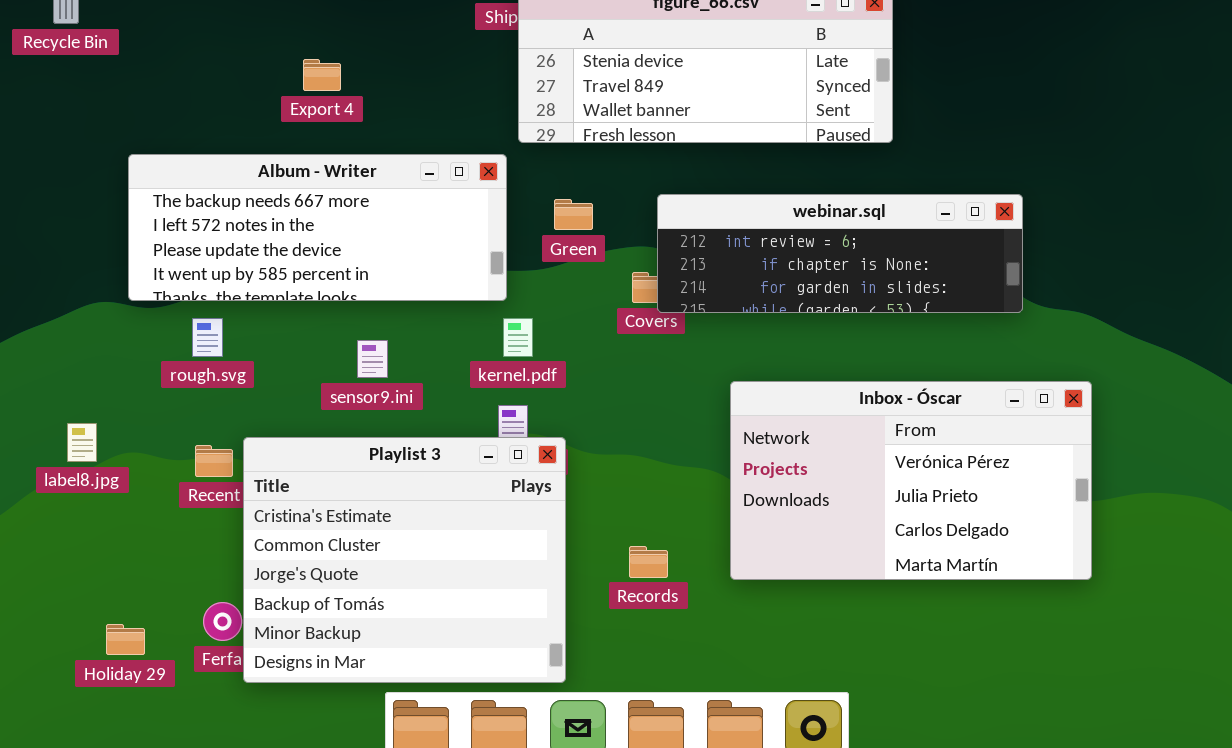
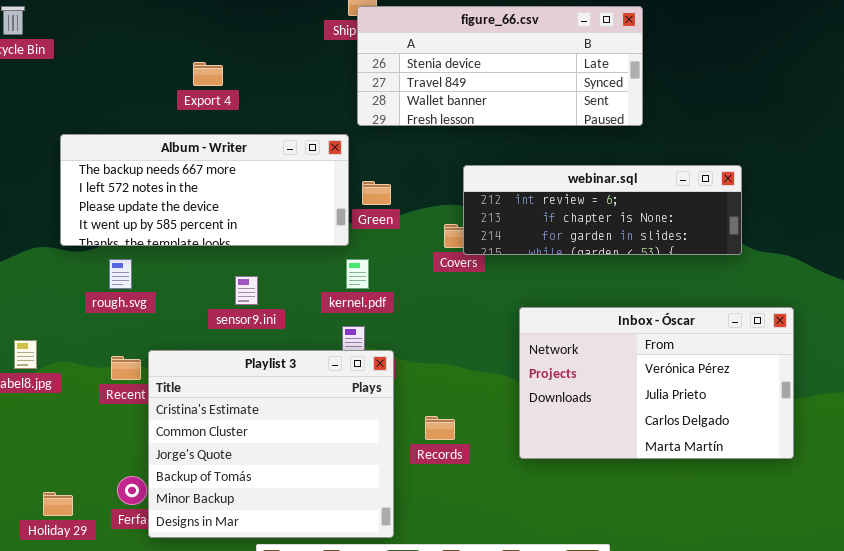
Green: [554,199,593,230] -> [362,181,391,205], moved
Records: [629,546,668,578] -> [425,416,455,440], moved

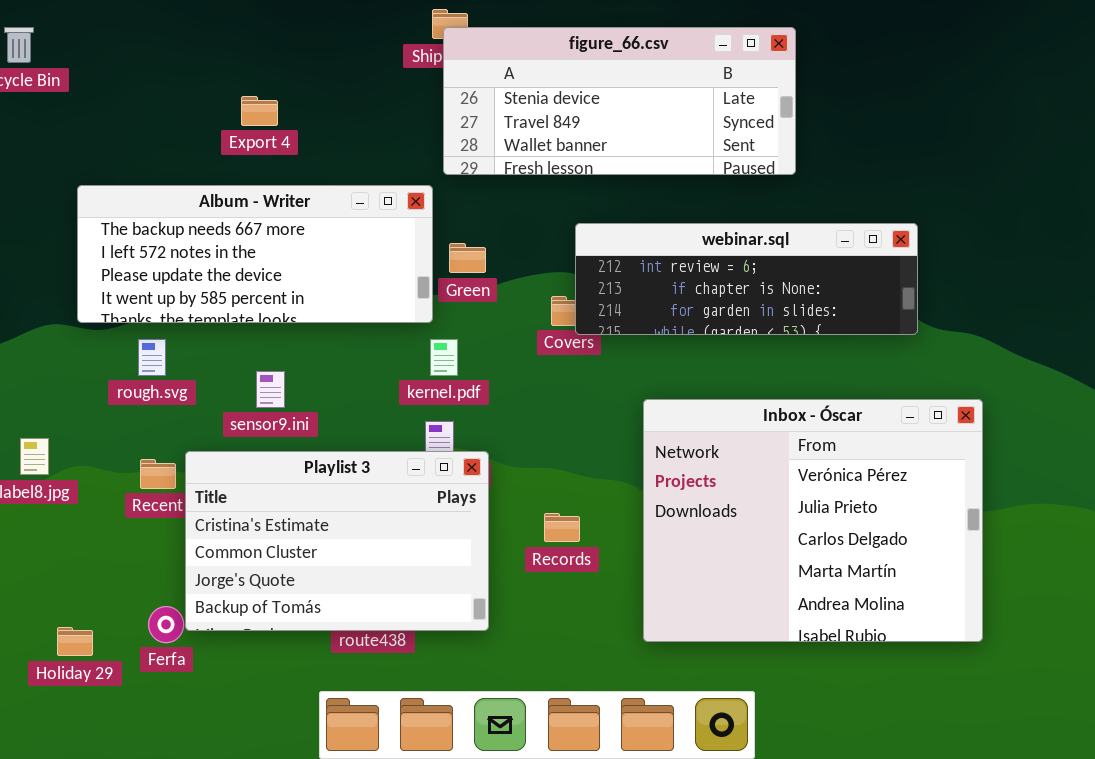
sensor9.ini: [235,276,258,305] -> [256,371,285,408], moved
Inbox - Óscar: [519,307,794,459] -> [643,399,983,642], resized
Playlist 3: [148,350,394,538] -> [185,451,489,631], resized
Records: [425,416,455,440] -> [544,513,580,542], moved

